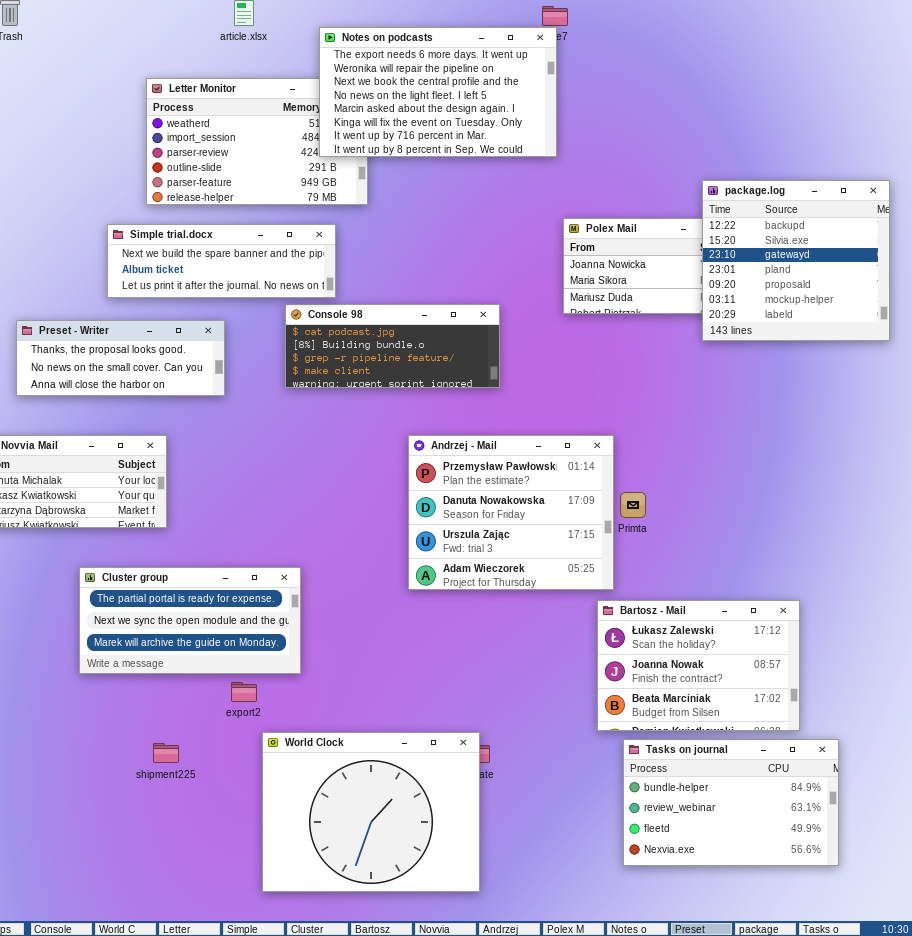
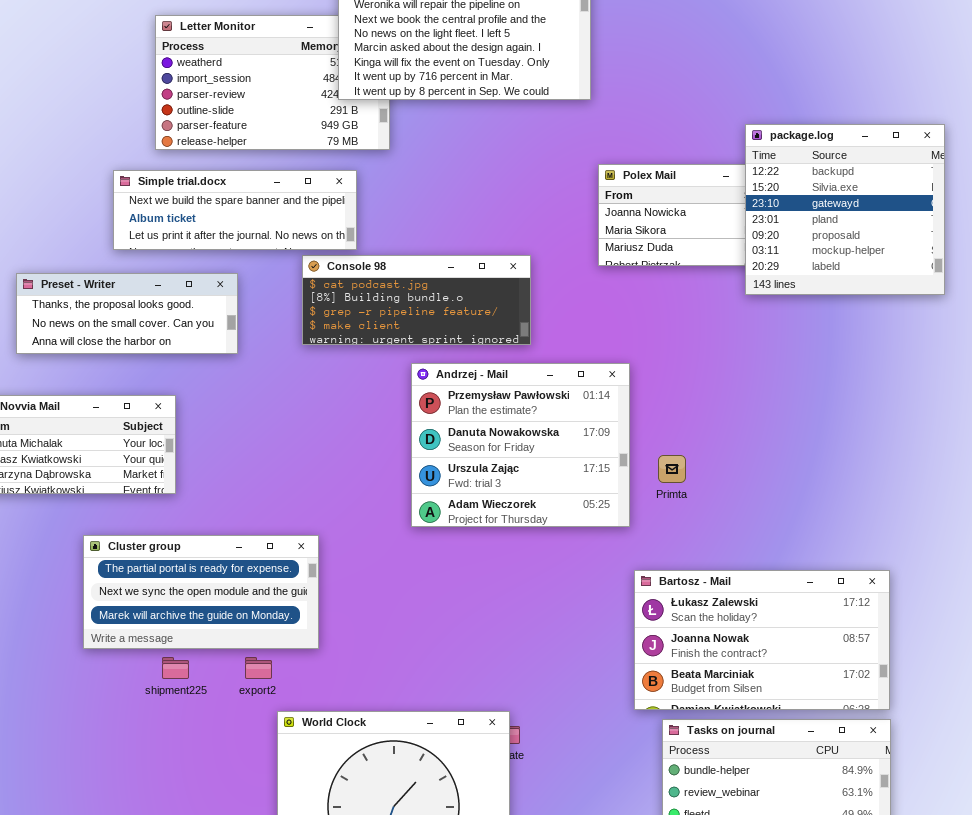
Andrzej - Mail: [408,435,614,590] -> [411,363,630,527], moved
Bartosz - Mail: [597,600,800,731] -> [634,570,890,710], resized
shipment225: [153,743,179,763] -> [162,657,189,679], moved

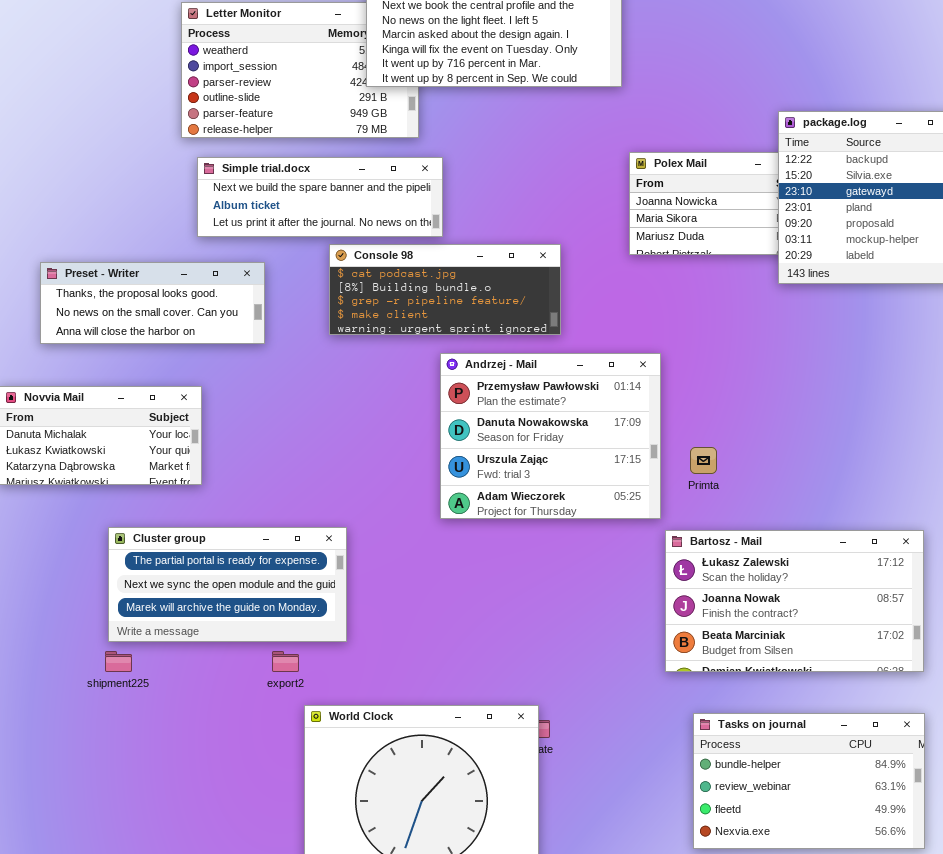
Simple trial.docx: [113,170,357,250] -> [197,157,443,237], moved
Bartosz - Mail: [634,570,890,710] -> [665,530,924,672], moved
shipment225: [162,657,189,679] -> [105,651,132,672], moved

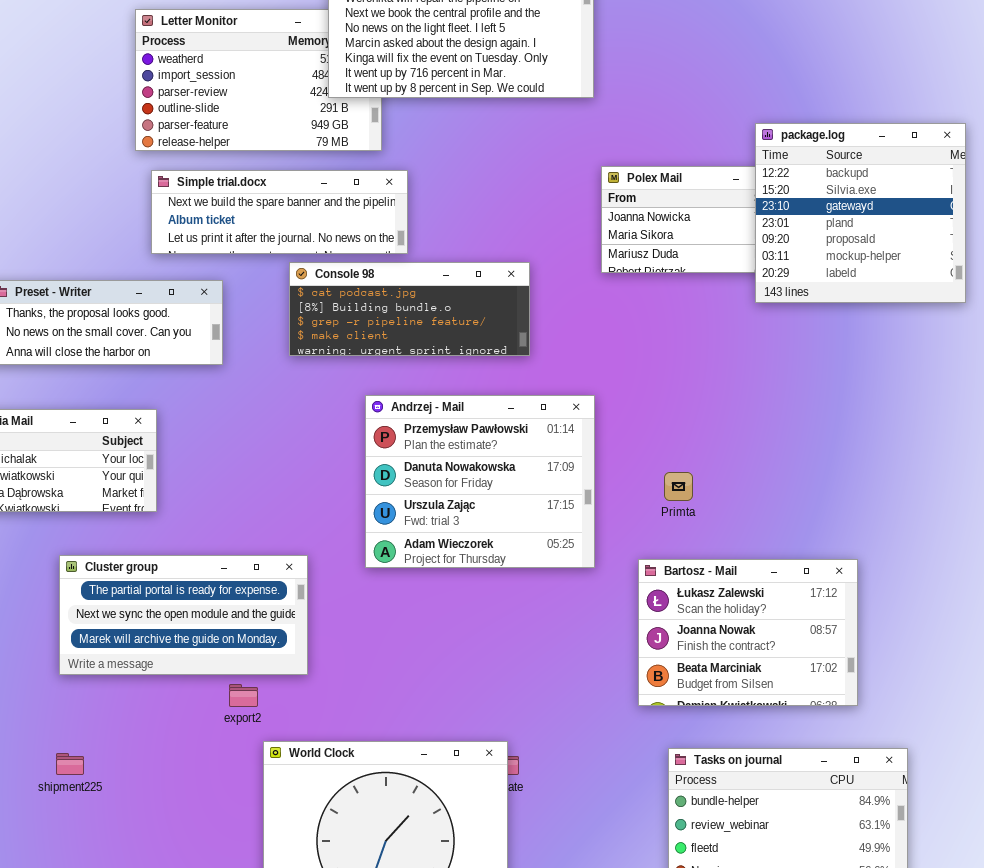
Andrzej - Mail: [440,353,661,519] -> [365,395,595,568], moved
Bartosz - Mail: [665,530,924,672] -> [638,559,858,706], resized
shipment225: [105,651,132,672] -> [56,753,84,775], moved

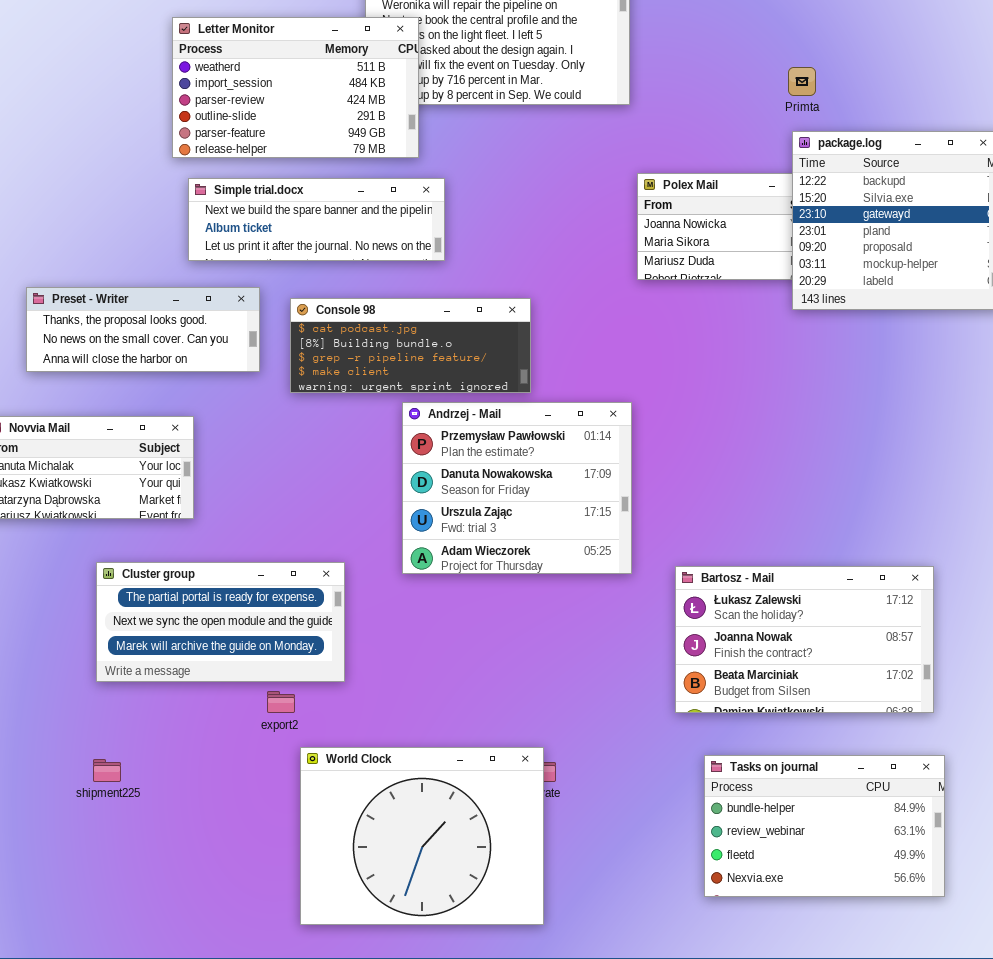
Letter Monitor: [135,9,382,151] -> [172,17,419,158], raised
Console 98: [289,262,530,356] -> [290,298,531,393], moved
Primta: [664,472,693,501] -> [788,67,816,96], moved
Bartosz - Mail: [638,559,858,706] -> [675,566,934,713], resized

